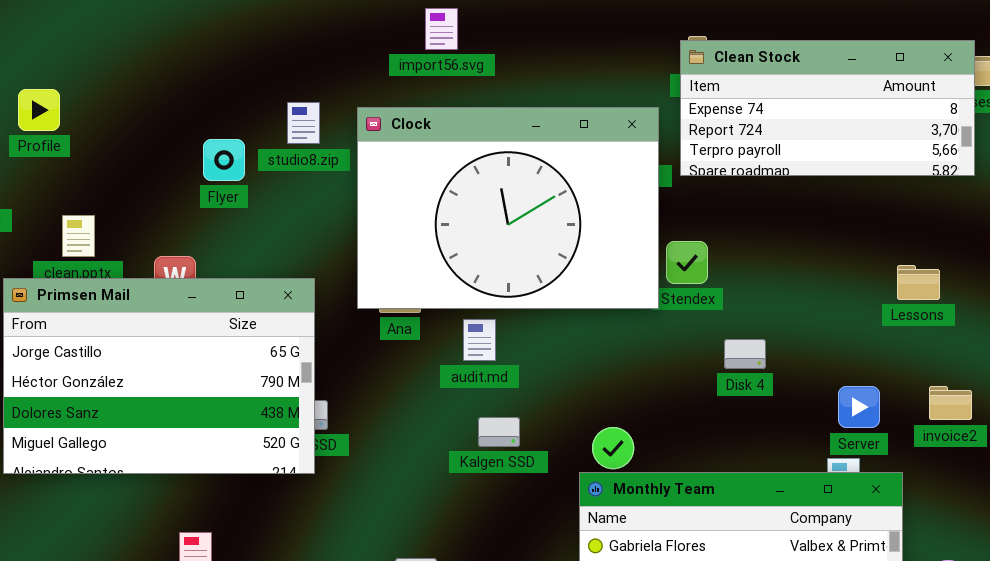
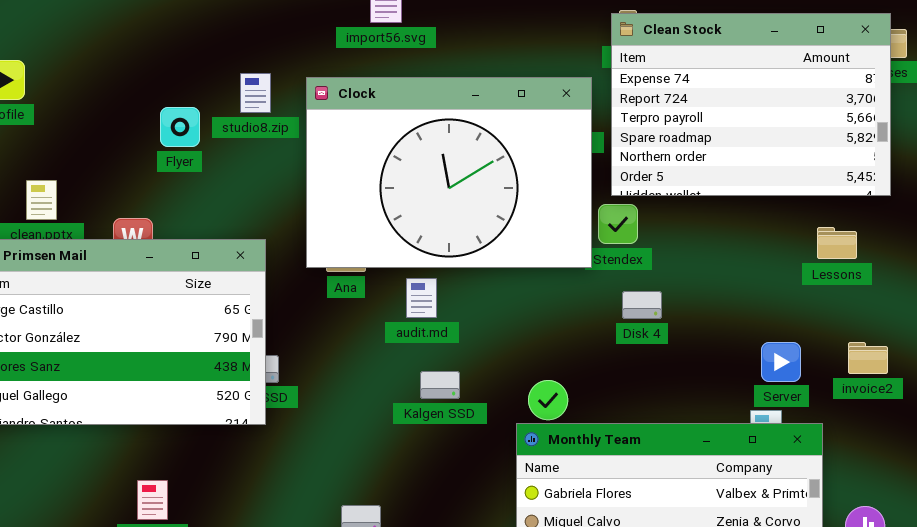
Clean Stock: [680,40,975,176] -> [611,13,891,196], resized
Disk 4: [724,339,766,369] -> [622,291,662,319], moved

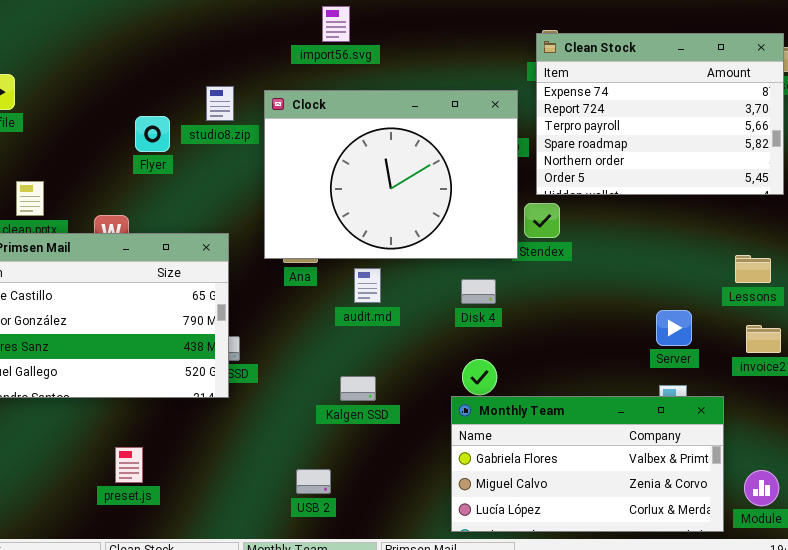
Lessons: [817,227,857,259] -> [735,255,771,283], moved
Disk 4: [622,291,662,319] -> [461,279,496,304], moved
Server: [761,342,801,382] -> [656,310,692,346], moved
Kalgen SSD: [420,371,460,399] -> [340,376,376,401], moved

